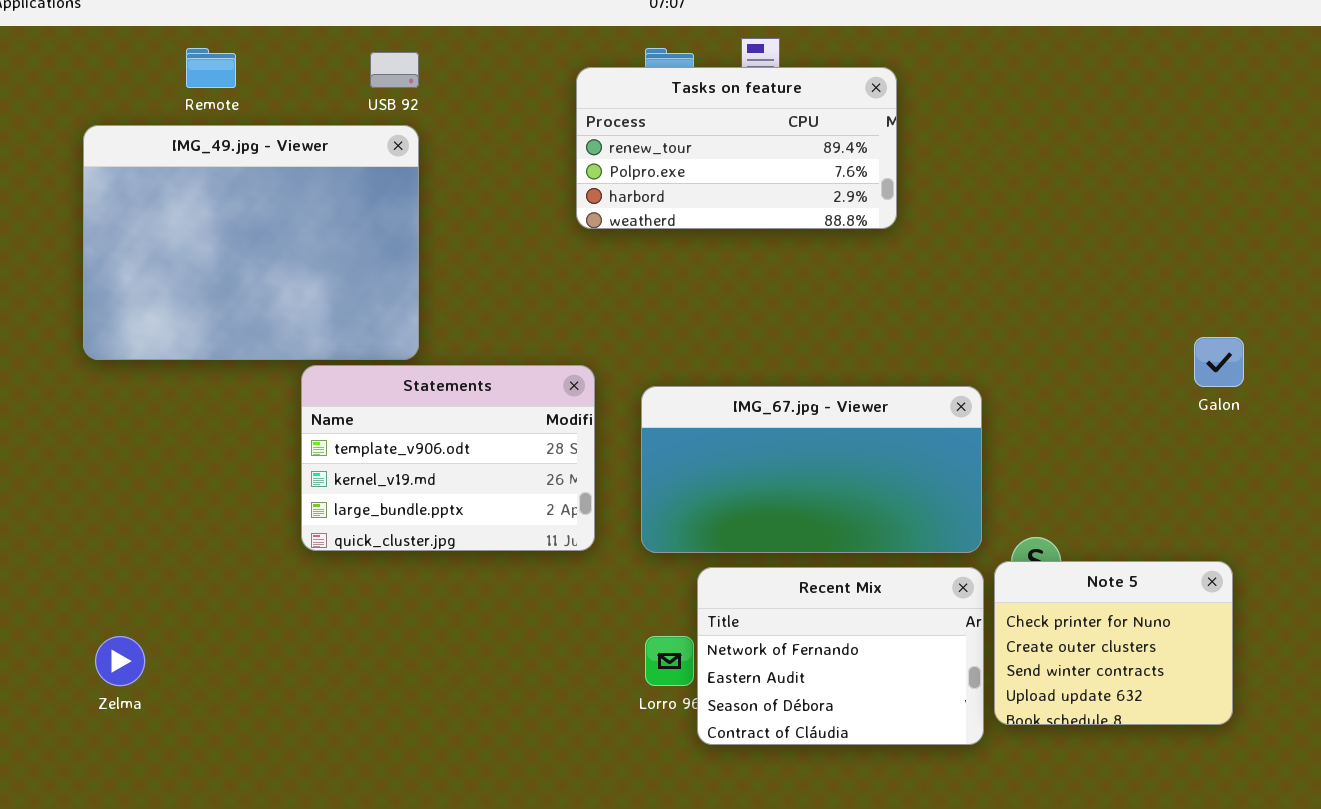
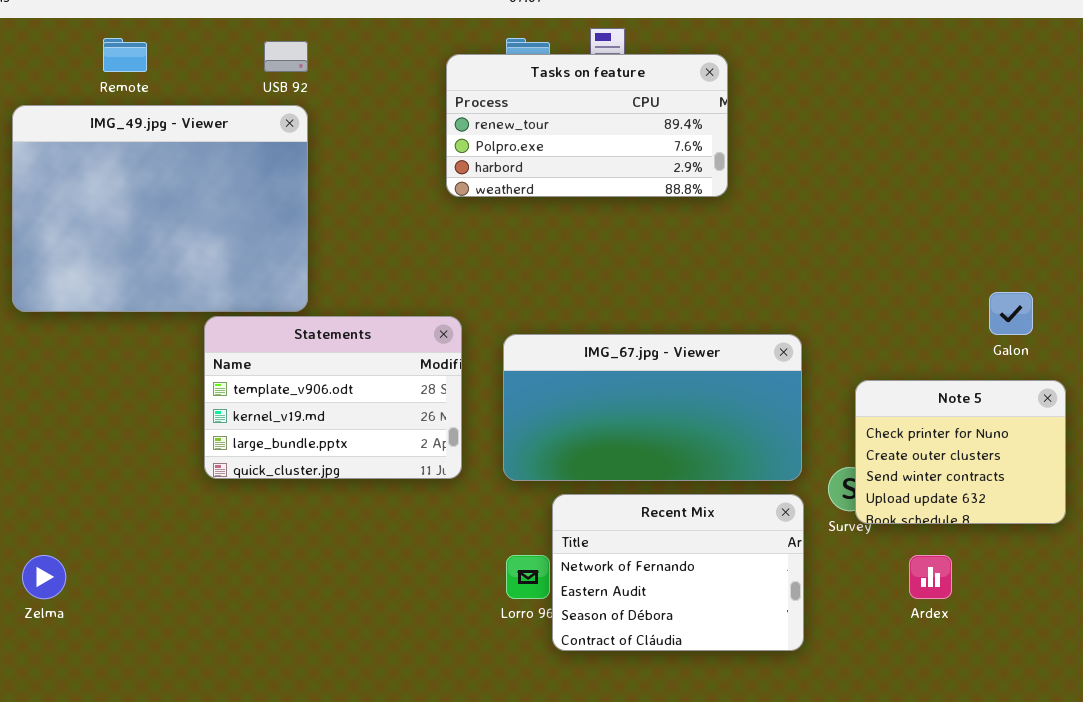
Note 5: [994,561,1233,725] -> [855,380,1066,524], moved

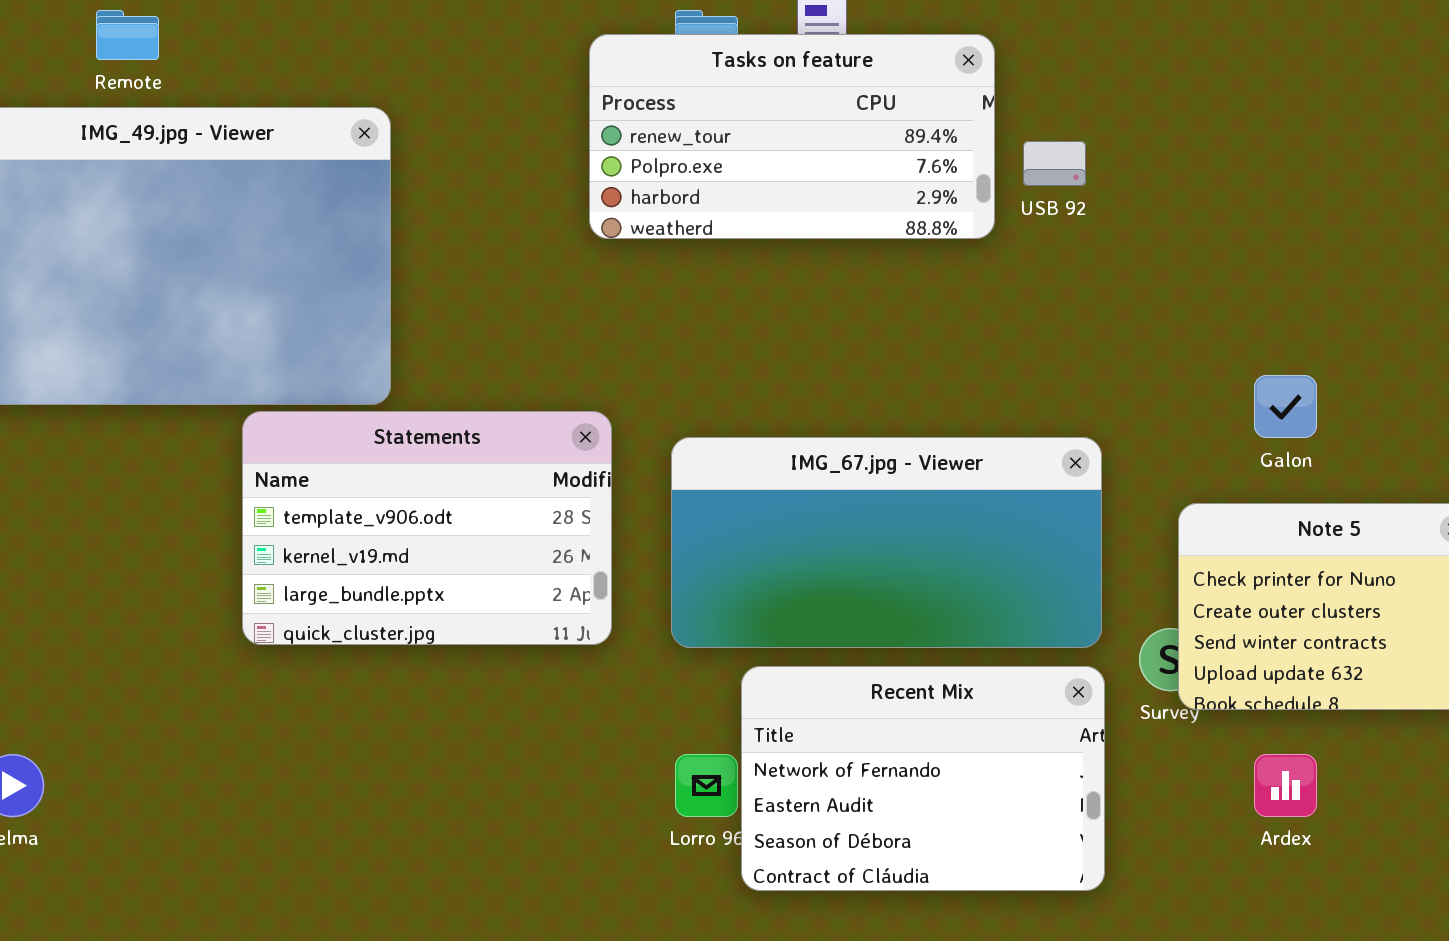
USB 92: [264,41,308,72] -> [1023,141,1086,186], moved
Galon: [989,292,1033,335] -> [1254,375,1317,438], moved

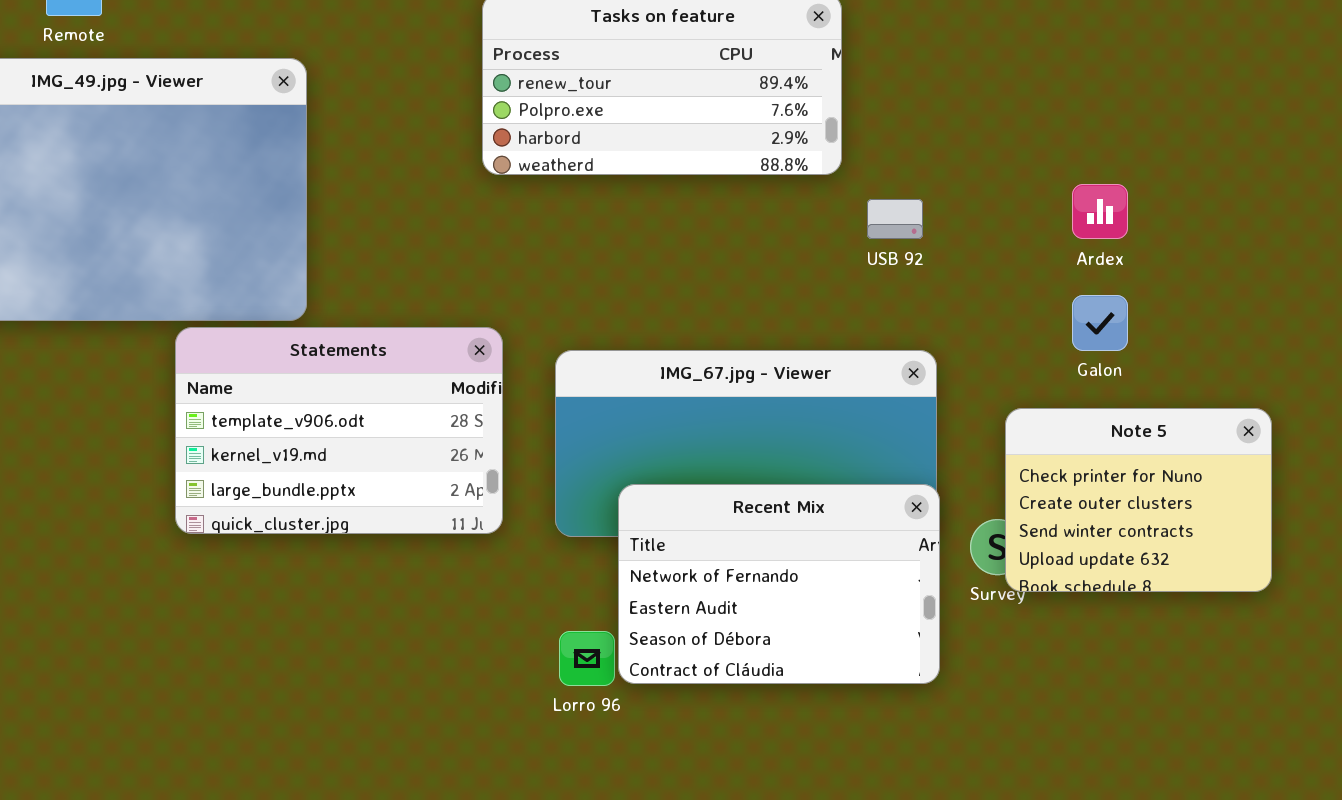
USB 92: [1023,141,1086,186] -> [867,199,923,239], moved
Recent Mix: [741,666,1105,891] -> [618,484,940,684], moved
Ardex: [1254,754,1317,817] -> [1072,184,1128,239], moved

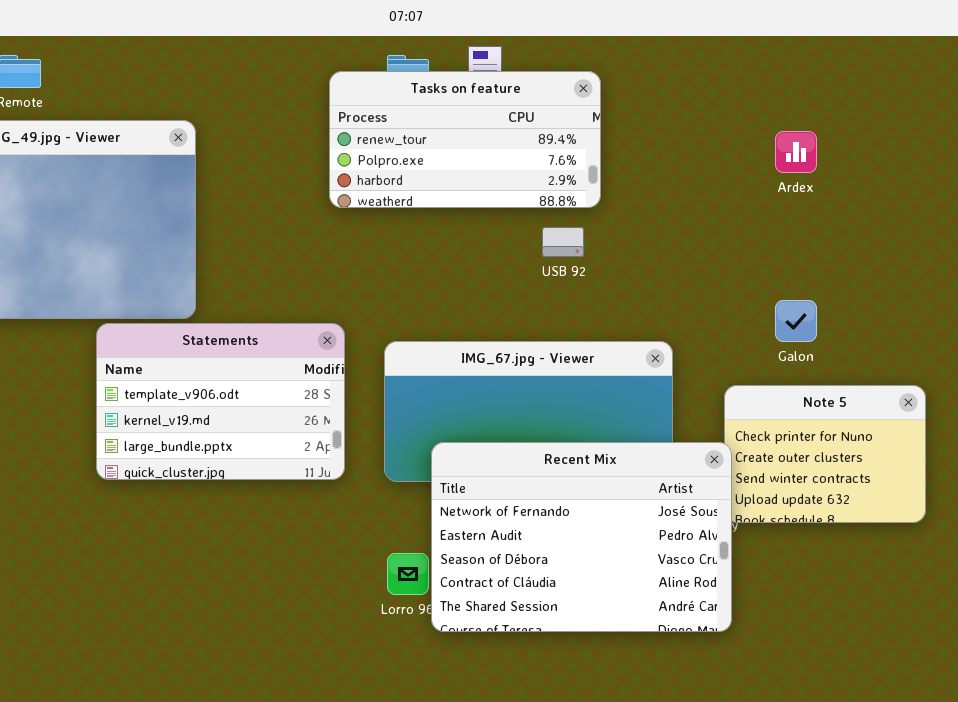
Ardex: [1072,184,1128,239] -> [775,131,817,173], moved
USB 92: [867,199,923,239] -> [542,227,584,257], moved
Recent Mix: [618,484,940,684] -> [431,442,732,632], resized

